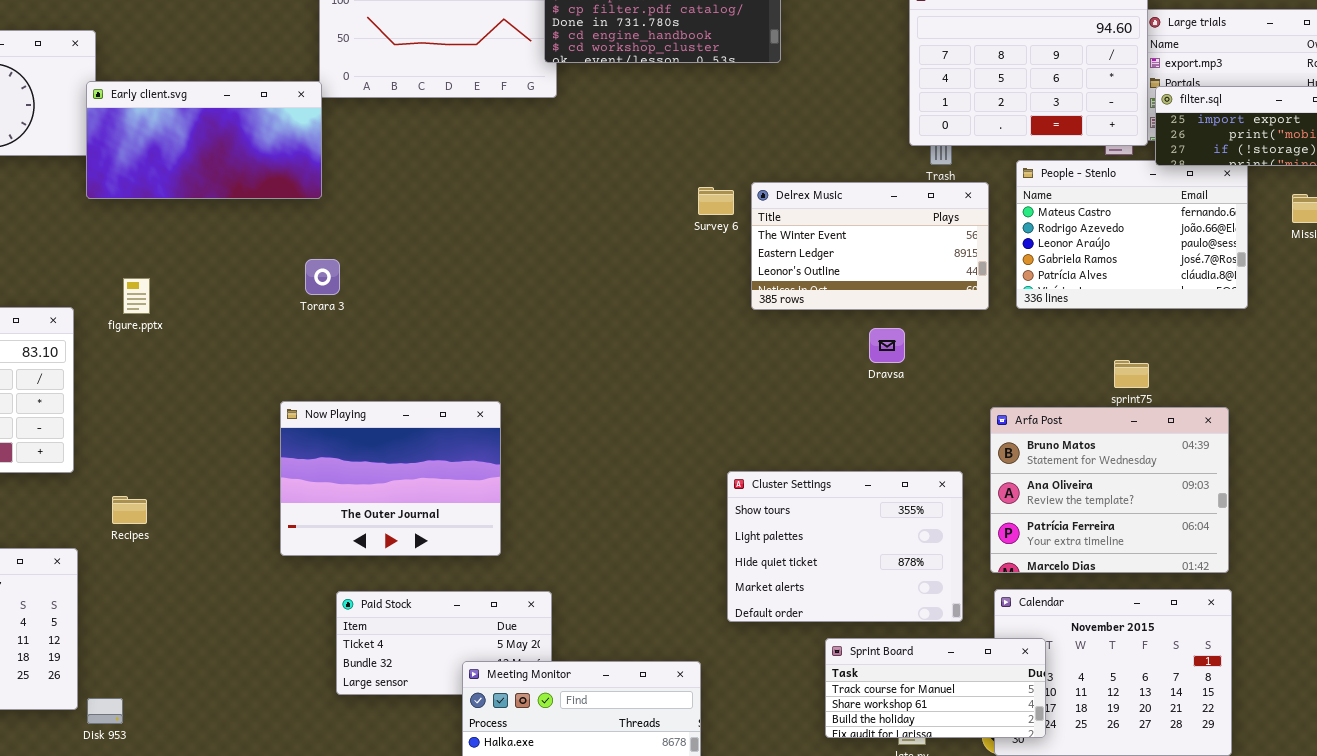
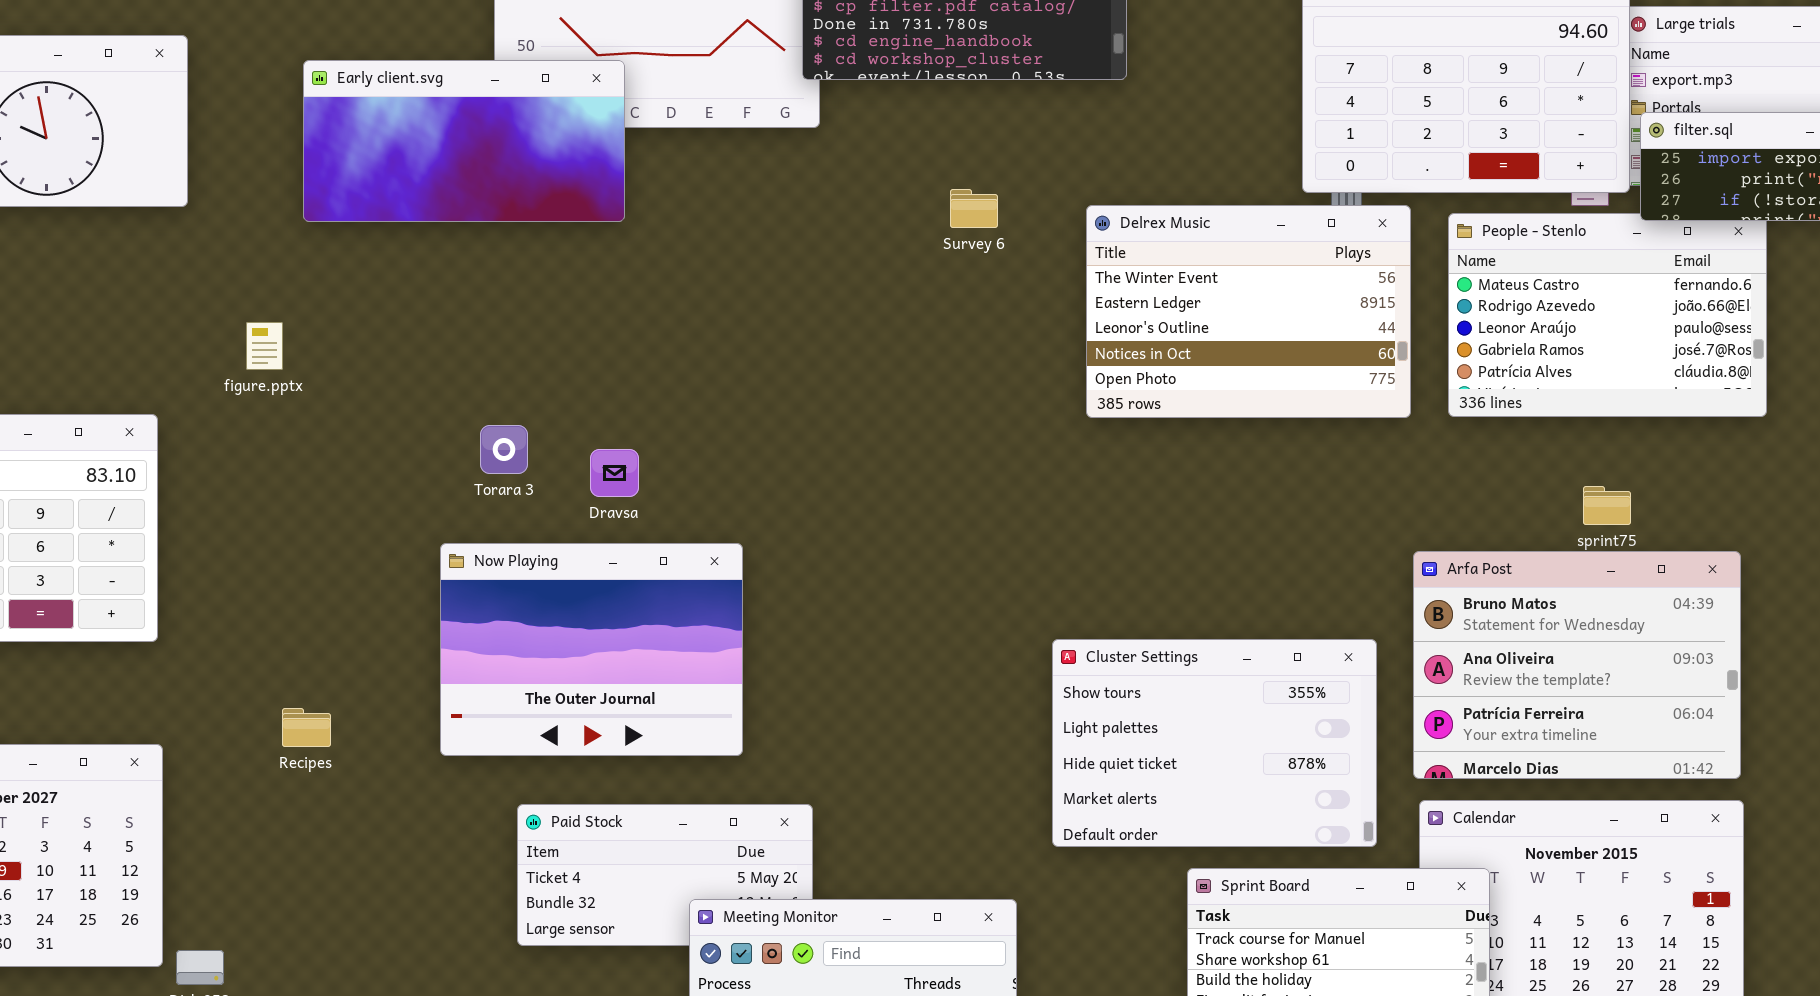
Early client.svg: [86,81,322,199] -> [303,60,625,222], moved
Delrex Music: [751,182,989,310] -> [1086,205,1411,418], resized
Survey 6: [698,187,734,215] -> [950,189,998,228], moved
Torara 3: [305,259,340,295] -> [480,425,528,474], moved
figure.pptx: [123,278,150,314] -> [246,322,283,370], moved
Dravsa: [869,328,905,363] -> [590,449,639,497], moved
Recipes: [112,496,147,524] -> [282,708,331,747], moved

